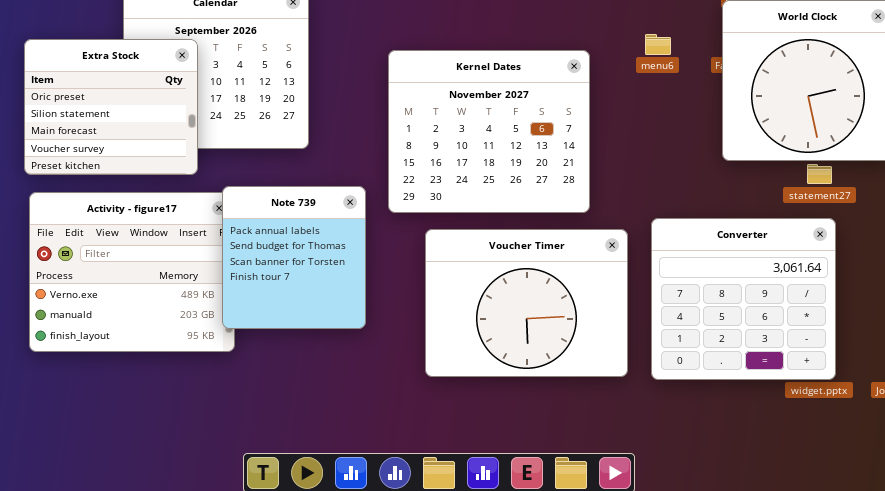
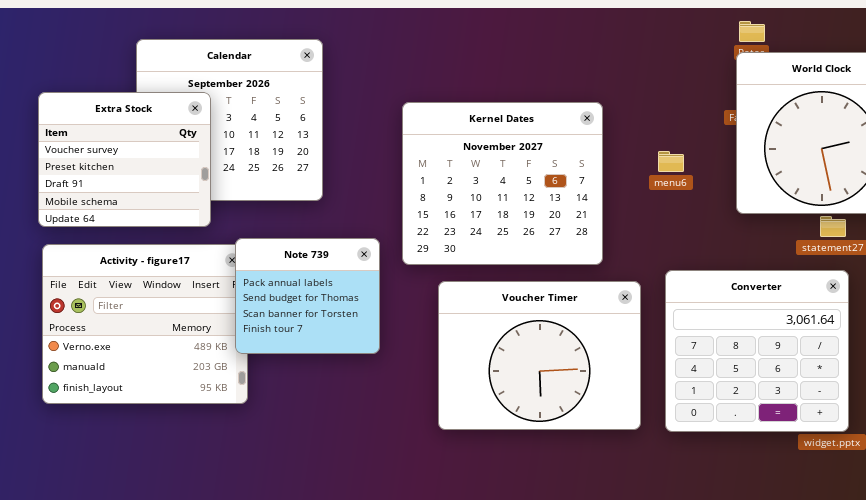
menu6: [645,34,671,55] -> [658,151,684,172], moved
Extra Stock: [24,39,198,175] -> [38,92,211,227], scrolled down 3 rows
Note 739: [222,186,366,329] -> [235,238,380,354], resized

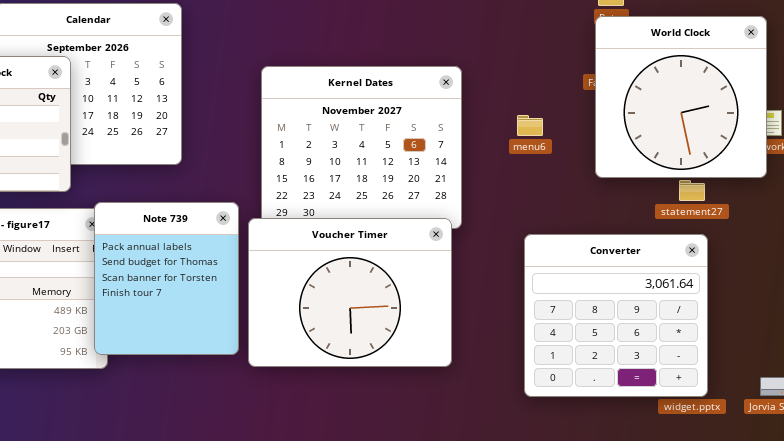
Note 739: [235,238,380,354] -> [94,202,239,355], resized
Voucher Timer: [438,281,641,430] -> [248,218,452,367], moved

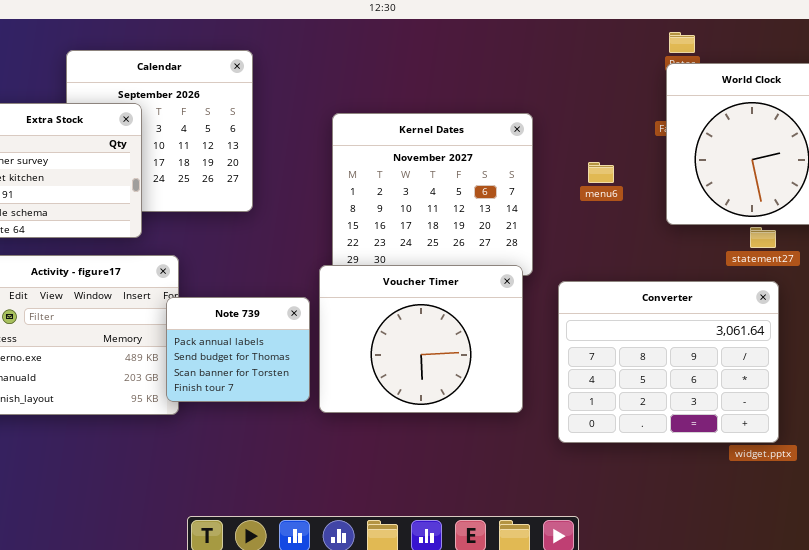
Note 739: [94,202,239,355] -> [166,297,310,402], resized
Converter: [524,234,708,397] -> [558,281,779,443], resized

